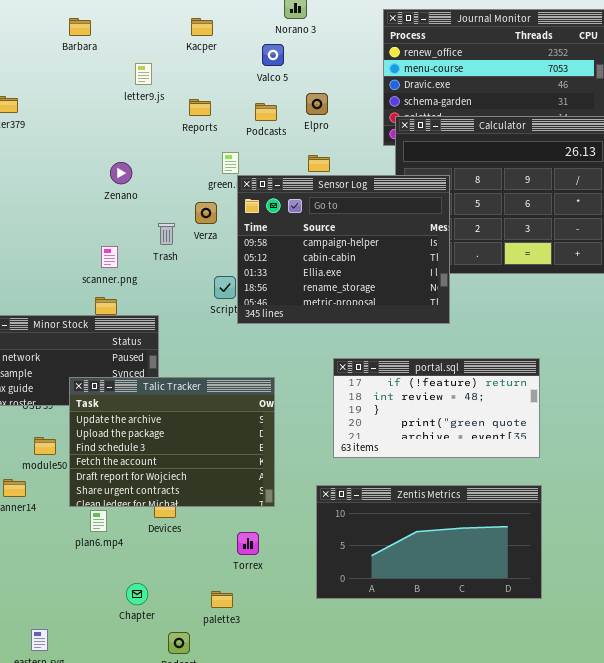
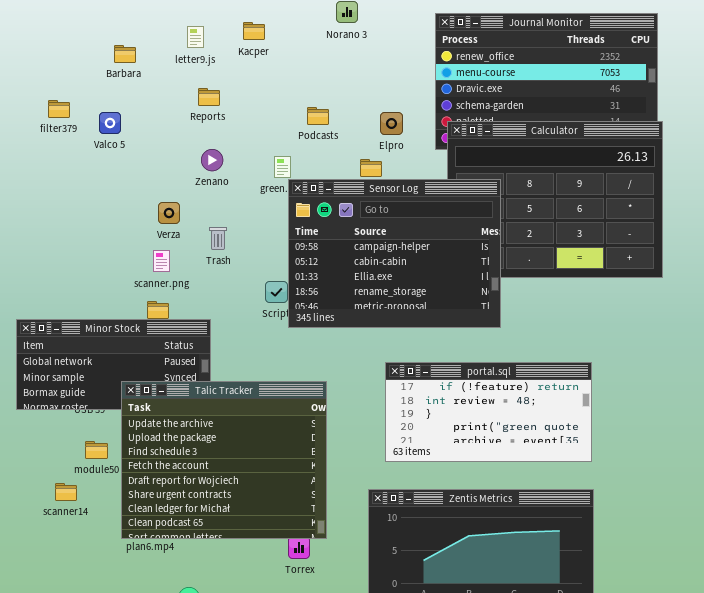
Barbara: [69,18,91,36] -> [114,45,136,63], moved
Valco 5: [262,44,284,66] -> [99,112,121,134], moved
letter9.js: [135,63,152,85] -> [187,26,204,48], moved
Elpro: [306,93,328,115] -> [380,112,403,135], moved
Reports: [189,99,211,116] -> [198,88,220,106], moved
Zenano: [110,162,132,184] -> [201,149,223,171], moved
Verza: [195,202,217,224] -> [158,202,180,224], moved
Talic Tracker: [69,377,275,507] -> [121,381,327,539], resized

